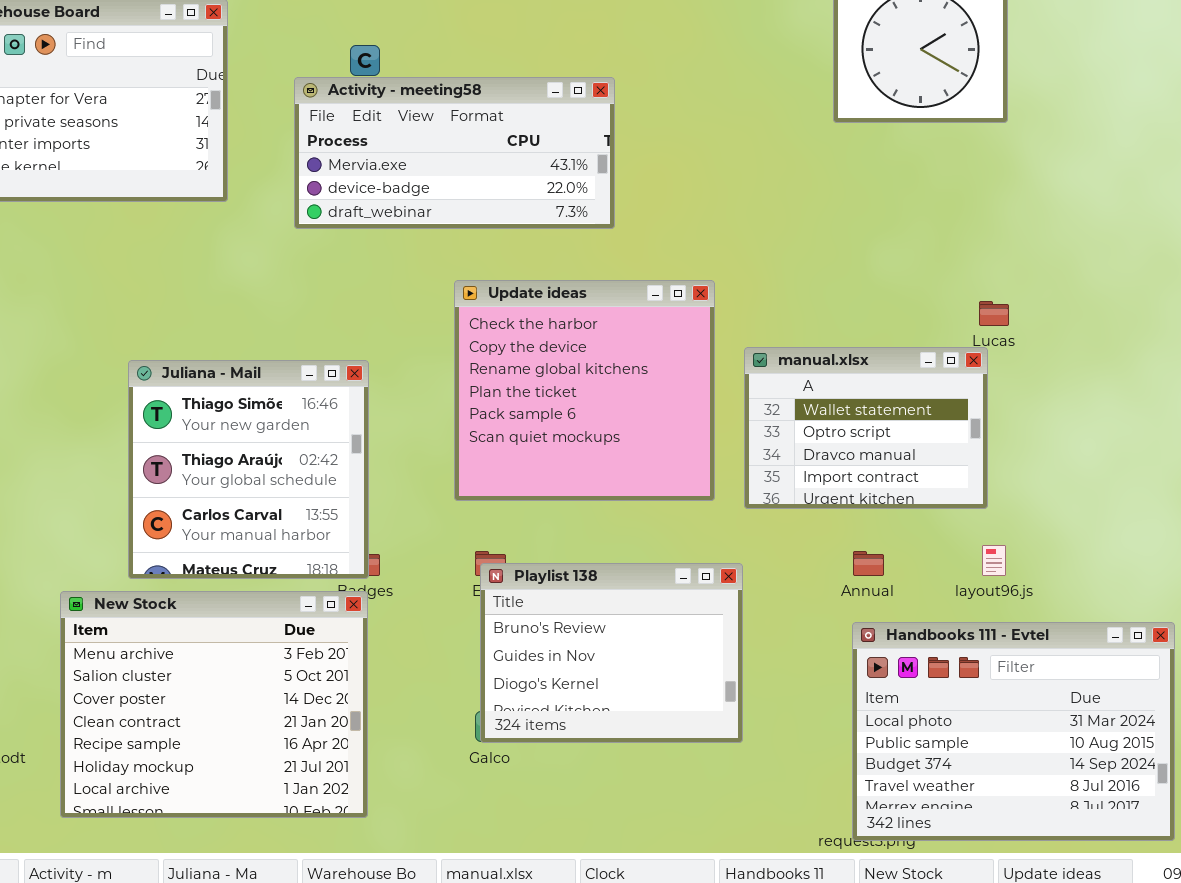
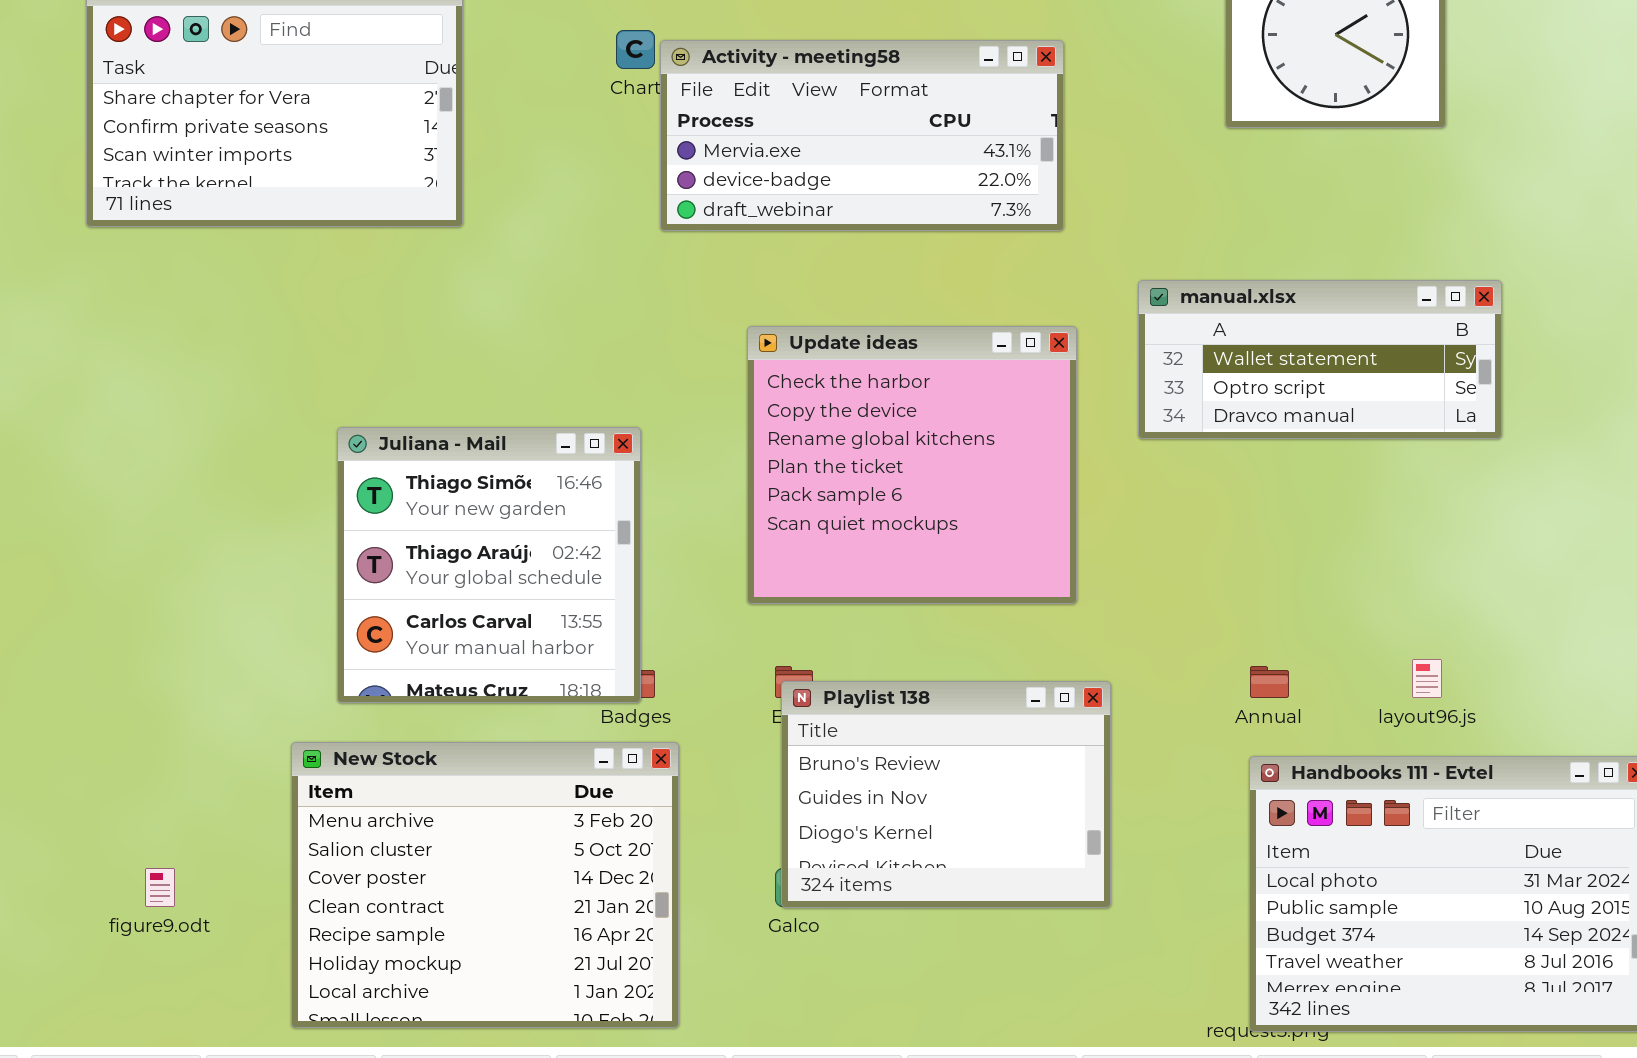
Activity - meeting58: [294,77,615,229] -> [660,40,1064,231], moved
manual.xlsx: [744,347,988,509] -> [1138,280,1502,439], moved, resized
New Stock: [60,591,368,818] -> [291,742,679,1028], moved

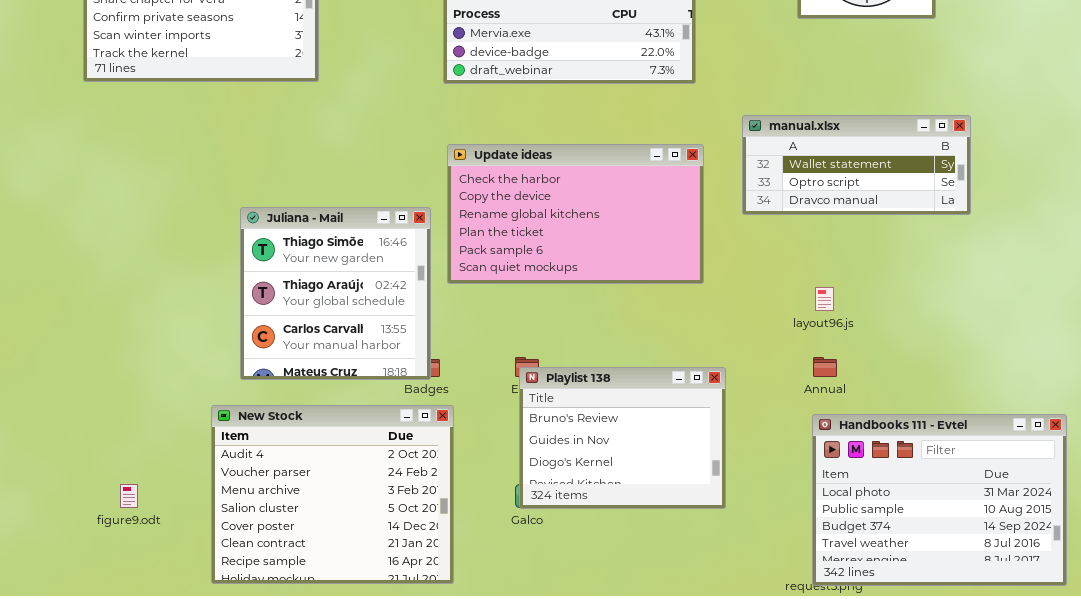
Update ideas: [747,326,1077,604] -> [447,144,704,284], resized
layout96.js: [1412,659,1442,698] -> [815,287,834,311], moved
New Stock: [291,742,679,1028] -> [211,405,454,584], scrolled up 2 rows

